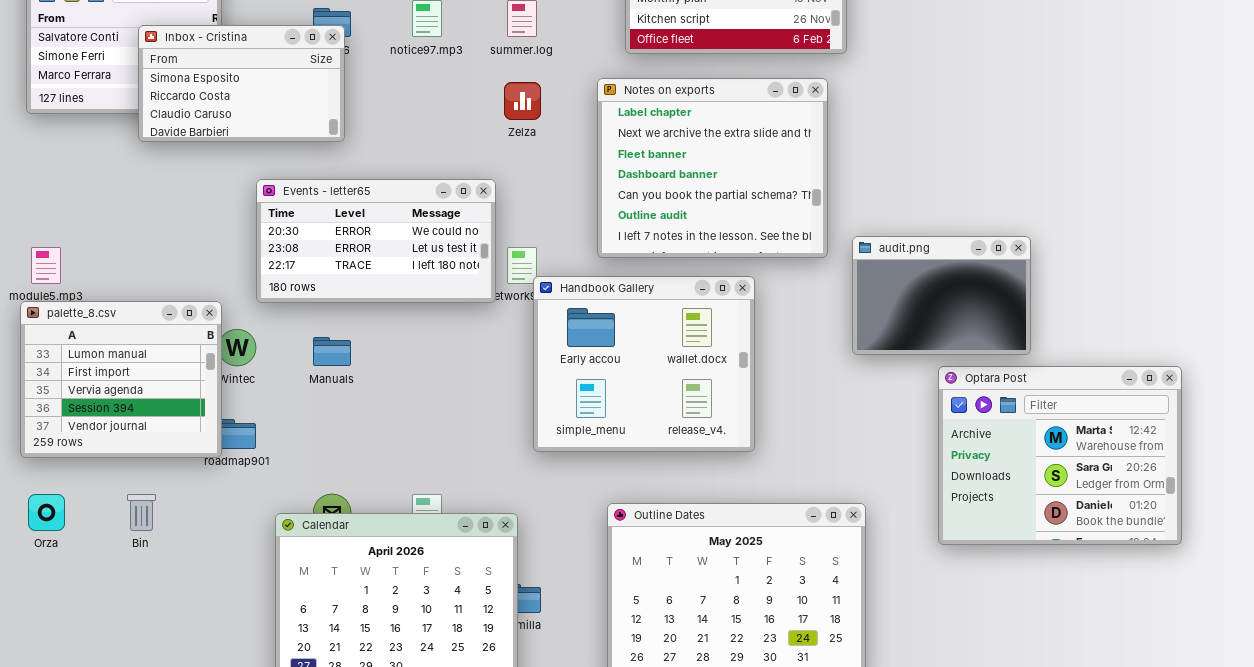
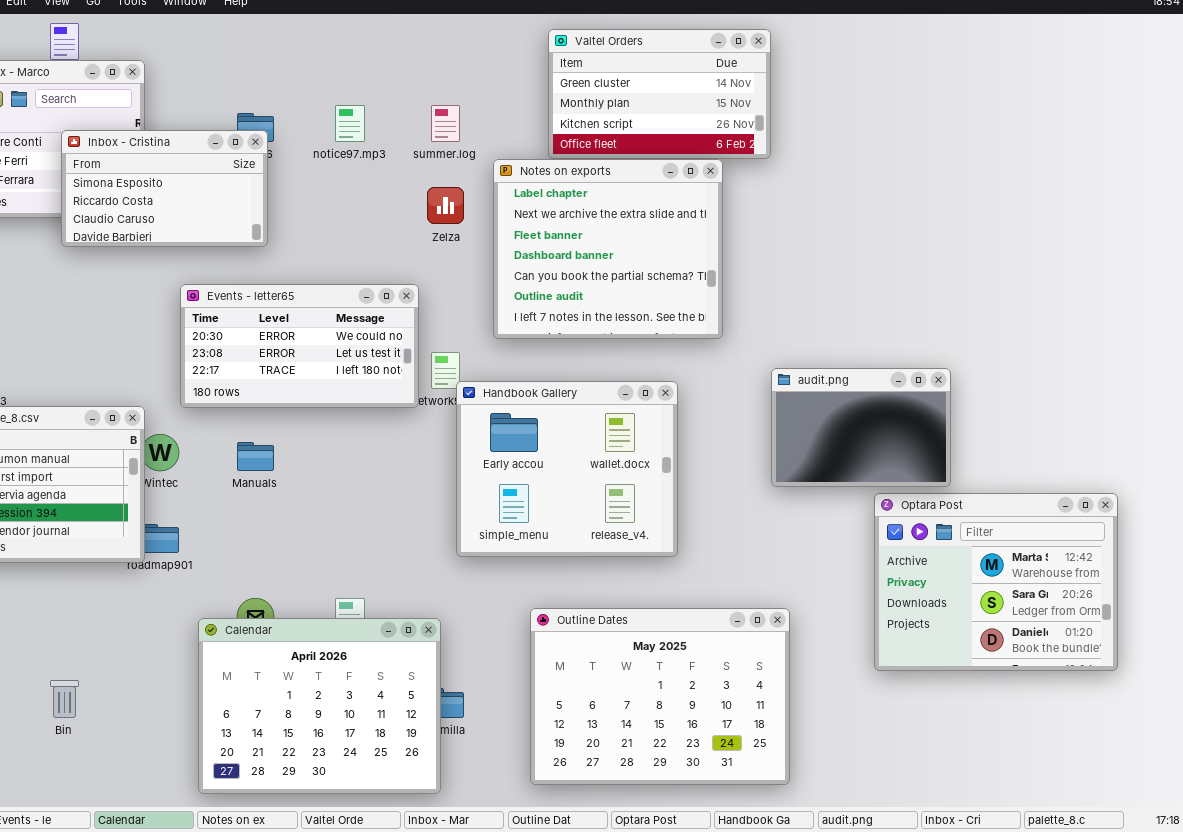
Notes on exports: [597,78,828,258] -> [493,159,723,339], moved
audit.png: [852,236,1031,355] -> [771,368,951,487], moved
Optara Post: [938,366,1182,545] -> [874,493,1118,671], moved
Bin: [127,494,156,531] -> [50,680,79,718], moved

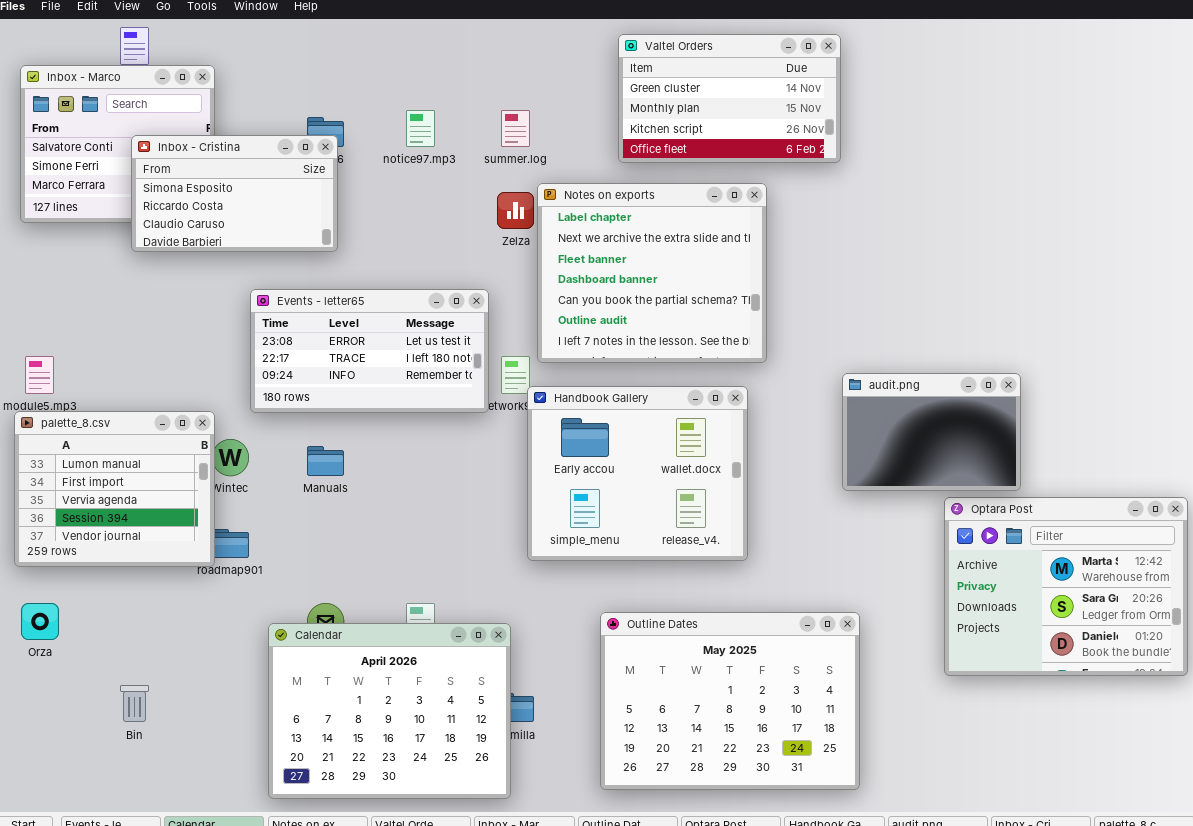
Notes on exports: [493,159,723,339] -> [537,183,767,363], moved
Events - letter65: [180,284,419,408] -> [250,289,489,413], scrolled down 1 row

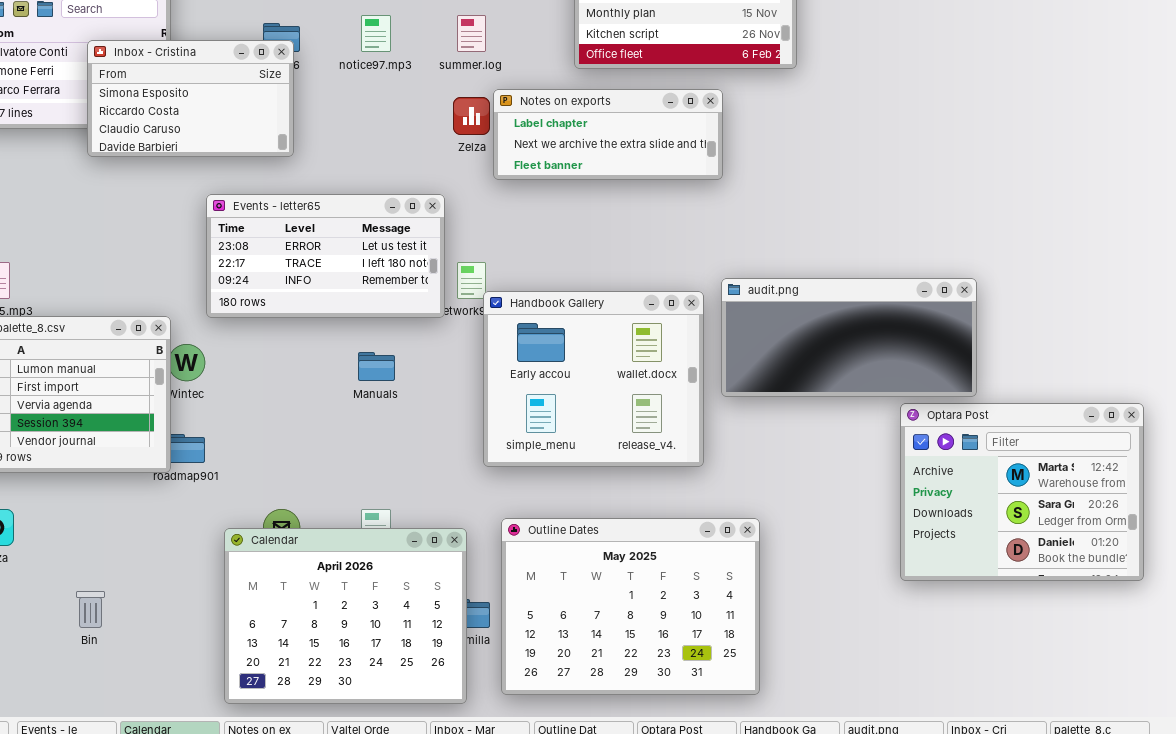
Notes on exports: [537,183,767,363] -> [493,89,723,180], resized
audit.png: [842,373,1021,491] -> [721,278,977,397], resized
Manuals: [307,446,344,476] -> [358,352,395,381], moved
Outline Dates: [600,612,860,790] -> [501,518,760,695], moved

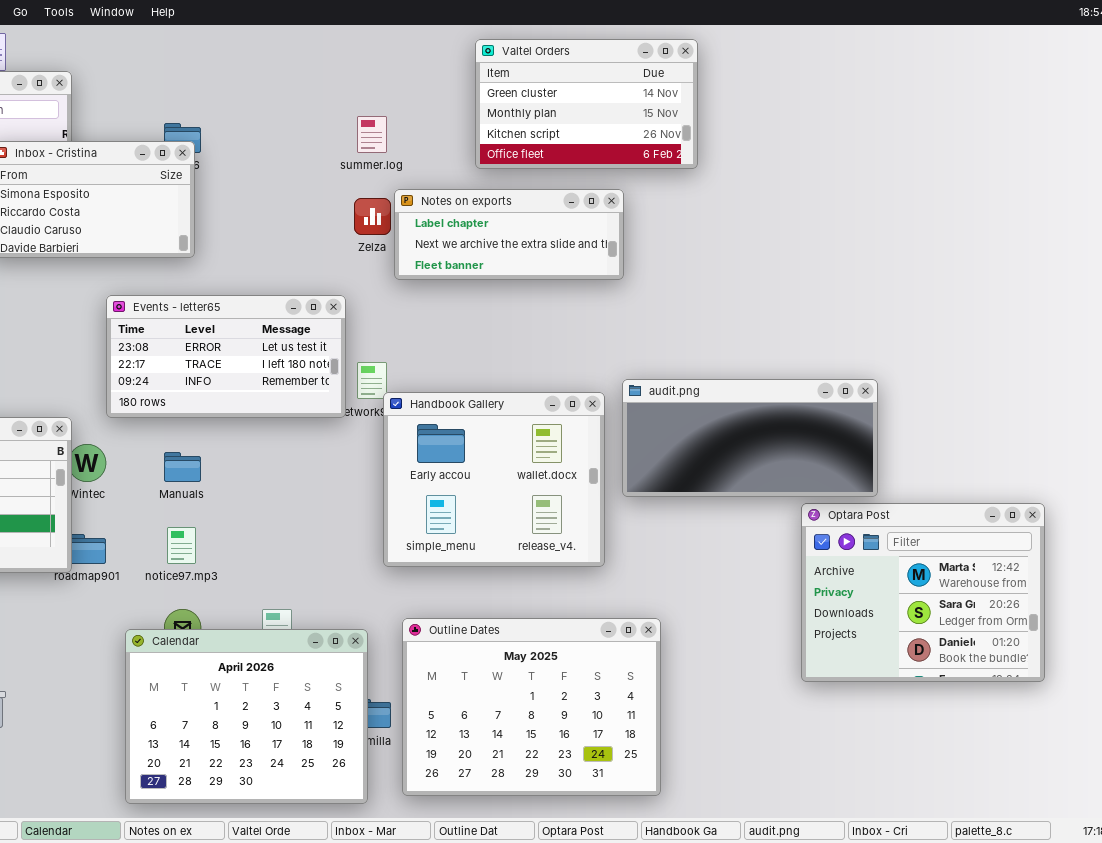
notice97.mp3: [361,15,391,52] -> [167,527,196,564], moved
Manuals: [358,352,395,381] -> [164,452,201,482], moved

